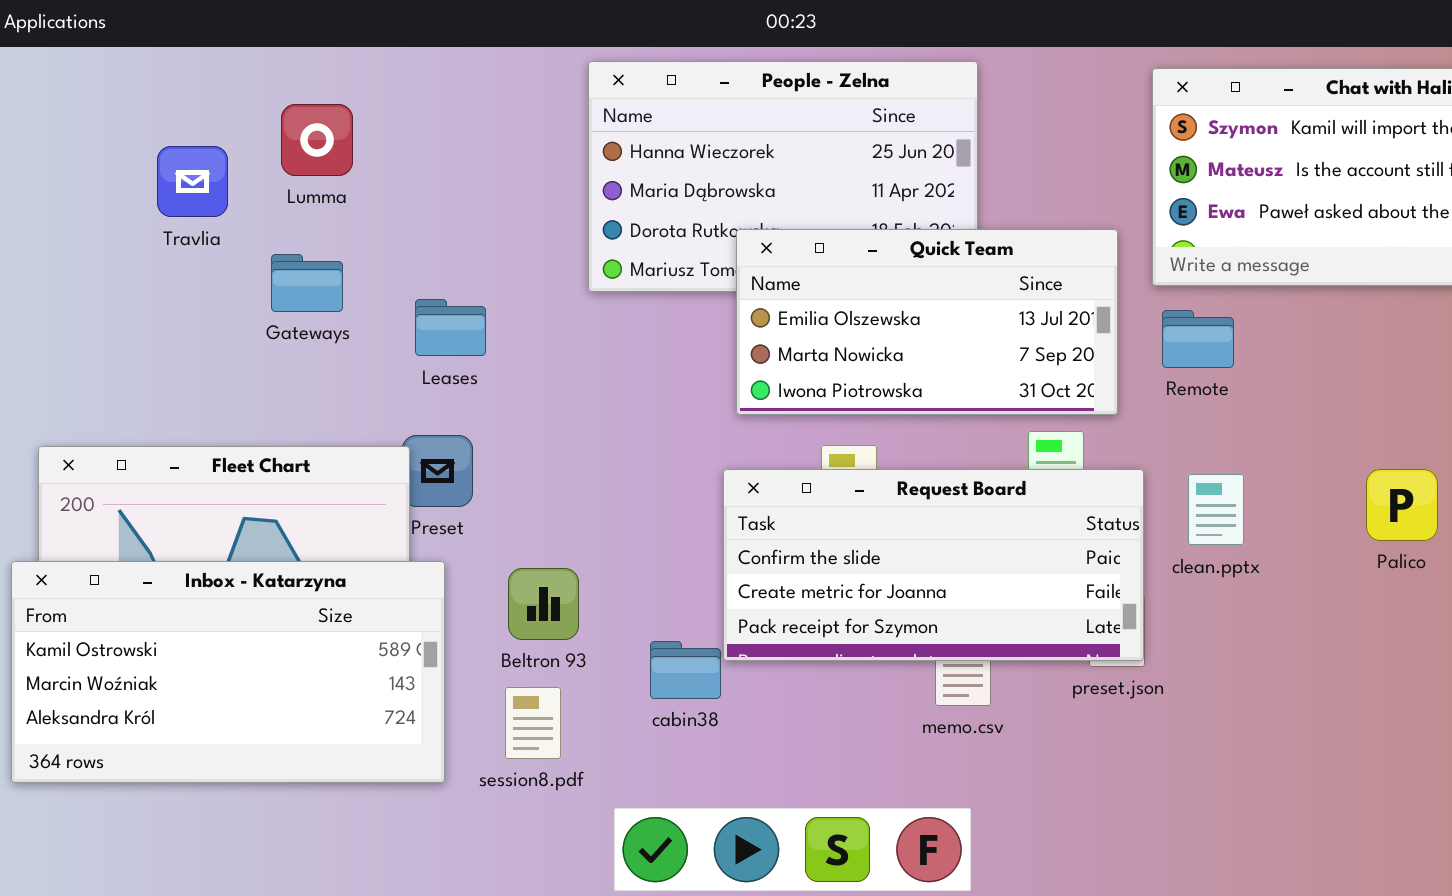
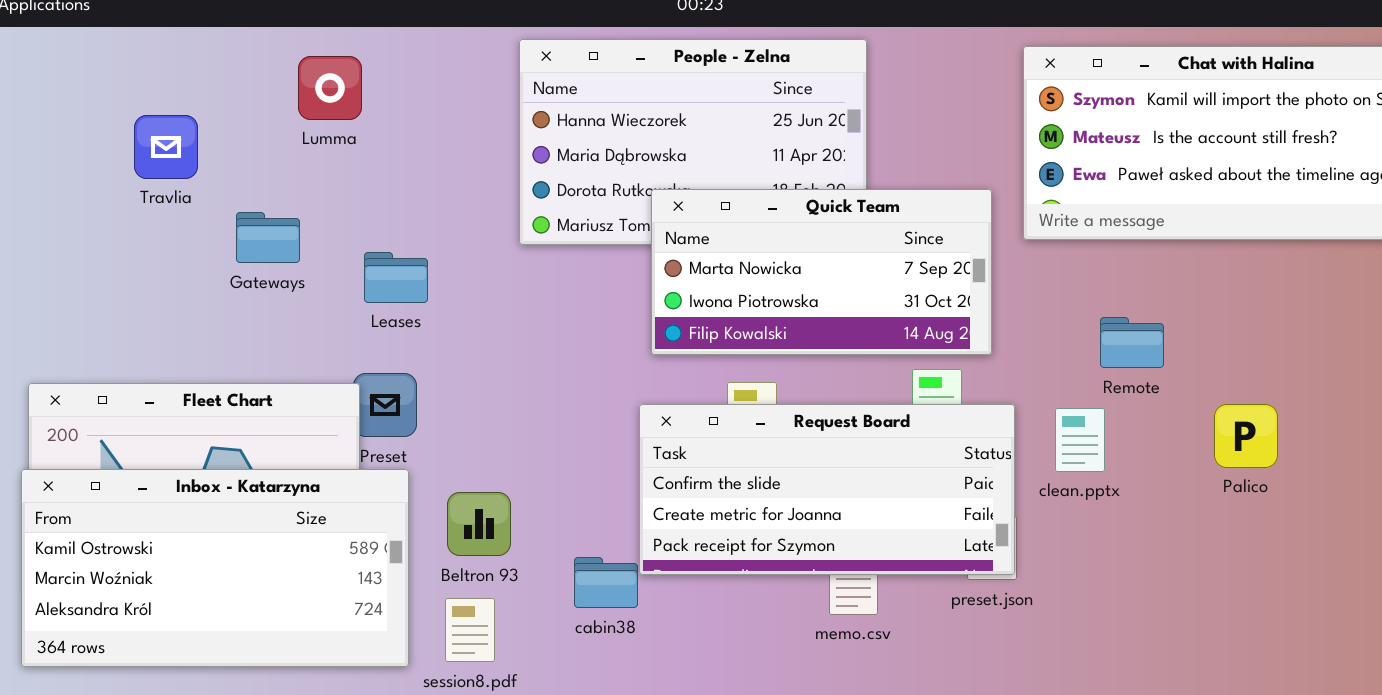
Lumma: [281,104,353,176] -> [298,56,362,120], moved
Quick Team: [736,229,1118,415] -> [651,189,992,355], scrolled down 1 row
Remote: [1162,310,1234,368] -> [1100,317,1164,368], moved
Inbox - Katarzyna: [11,561,445,783] -> [21,469,409,667], moved

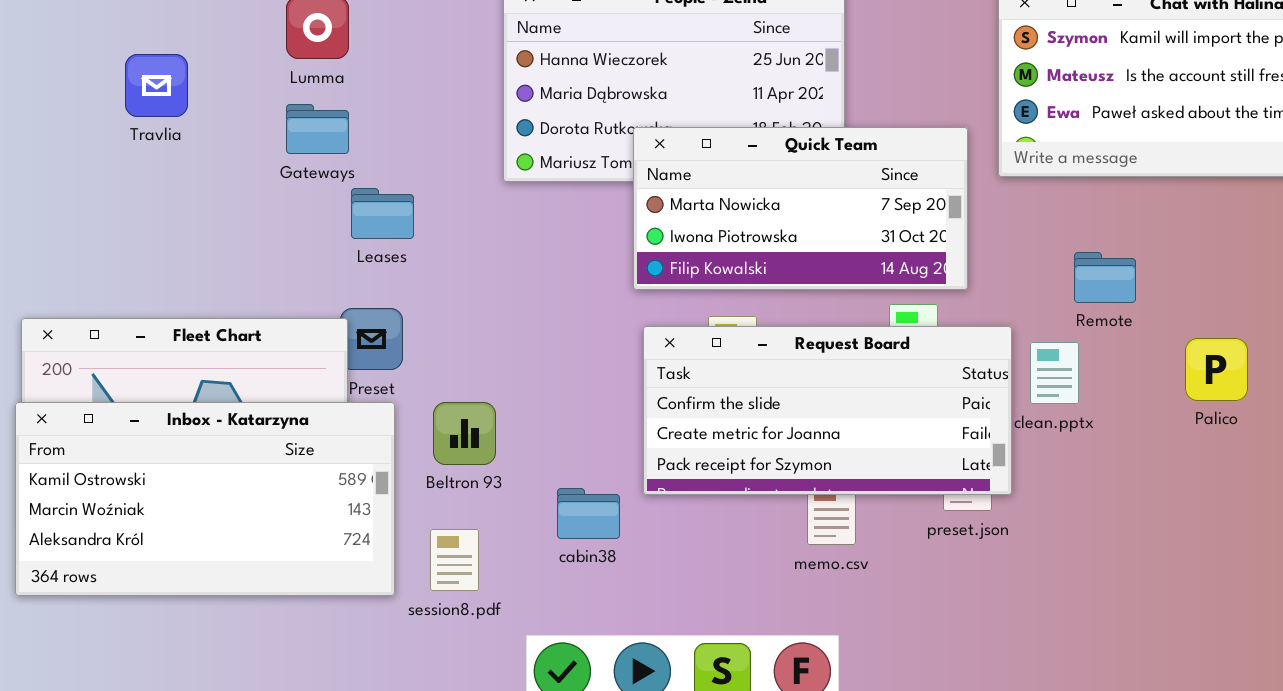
Gateways: [236,212,300,263] -> [286,104,349,154], moved
Request Board: [639,404,1015,575] -> [643,326,1012,495], moved
Beltron 93: [447,492,511,556] -> [433,402,496,465], moved

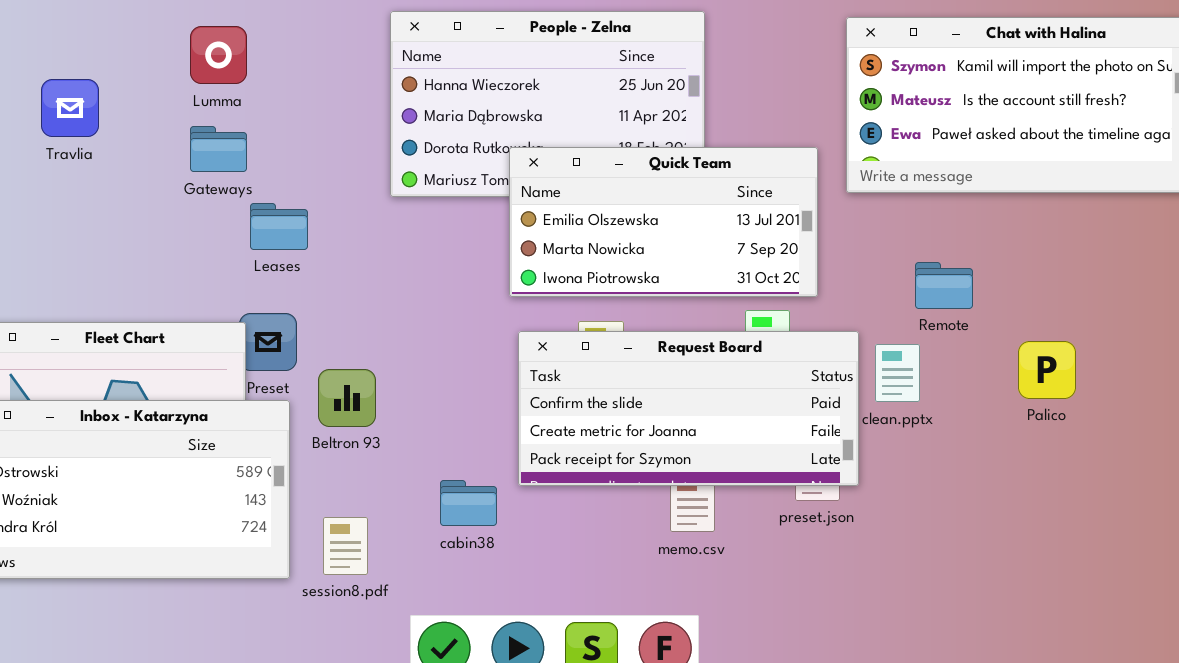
Quick Team: [633,127,968,290] -> [509,147,818,297], scrolled up 1 row
Beltron 93: [433,402,496,465] -> [318,369,376,427], moved

